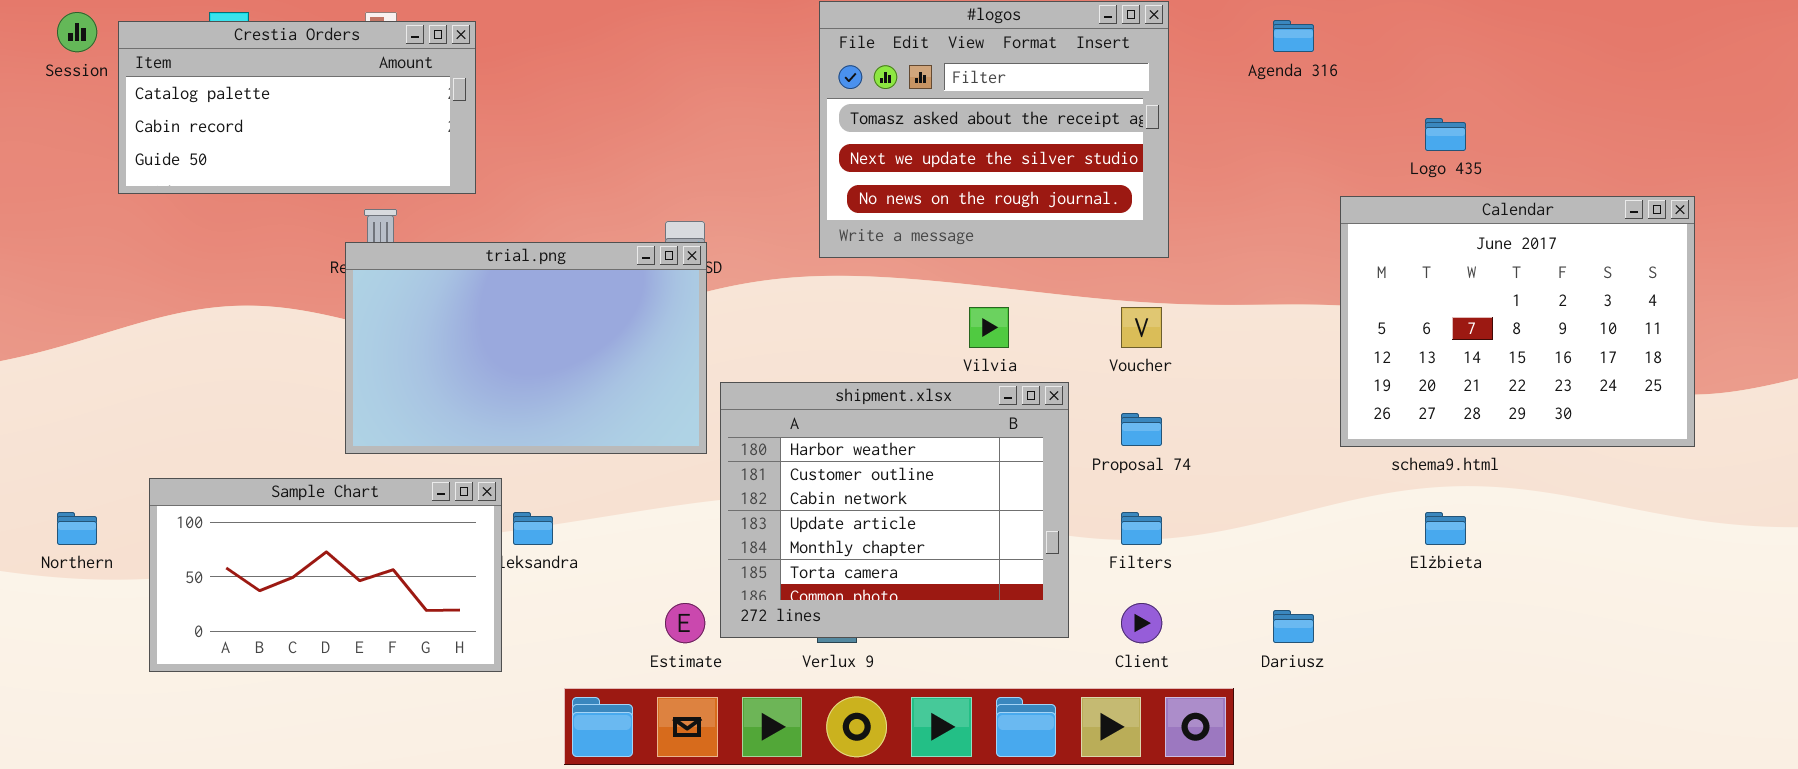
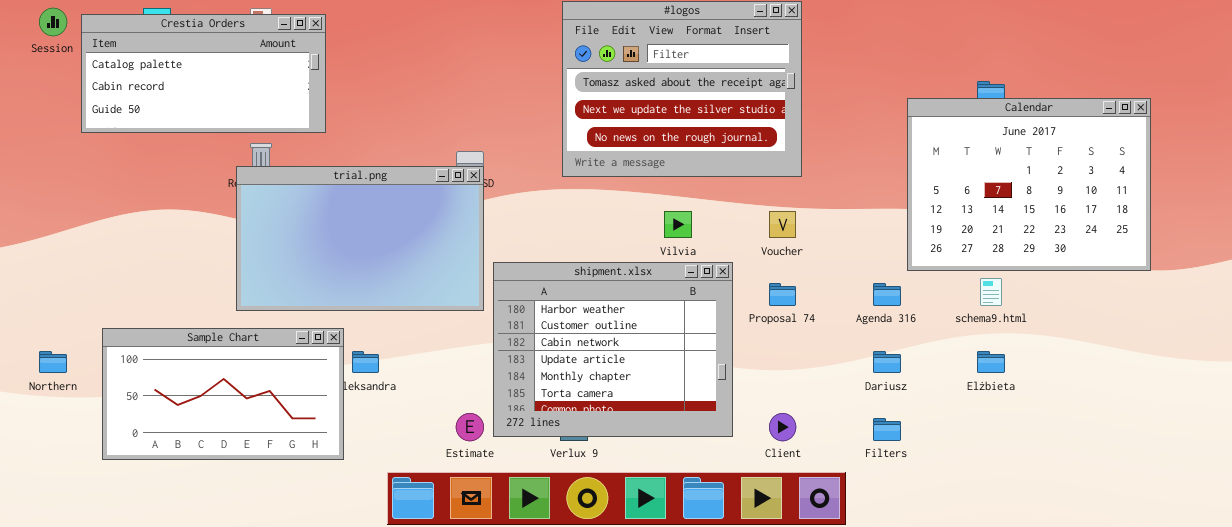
Agenda 316: [1273,20,1314,52] -> [873,283,901,306], moved
Calendar: [1340,196,1695,447] -> [907,98,1151,271], moved
Filters: [1121,512,1162,545] -> [873,418,901,441], moved
Dariusz: [1273,610,1314,643] -> [873,351,901,373], moved

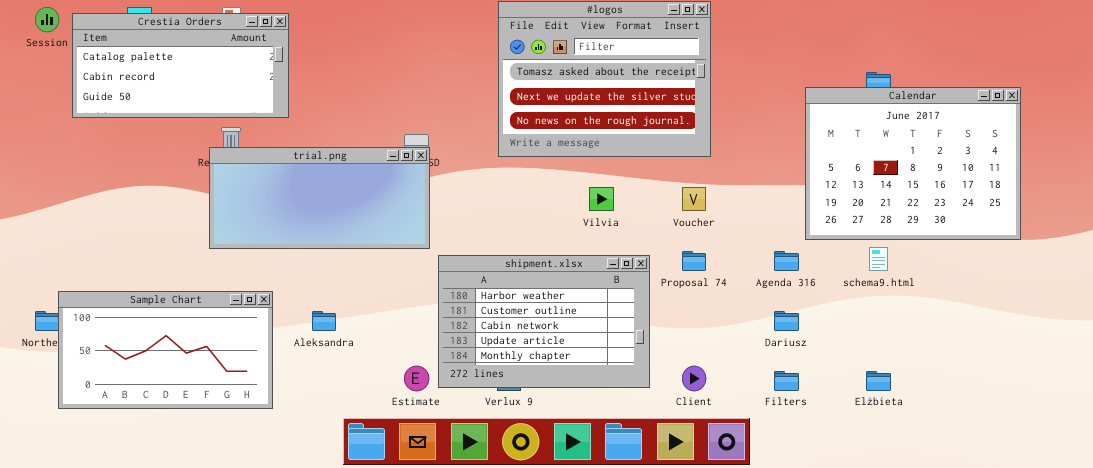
trial.png: [236,166,484,311] -> [209,147,430,249], resized
shipment.xlsx: [493,262,733,437] -> [438,255,650,388], resized
Sample Chart: [102,328,344,460] -> [58,291,273,409], moved
Elżbieta: [977,351,1005,373] -> [866,371,891,391], moved

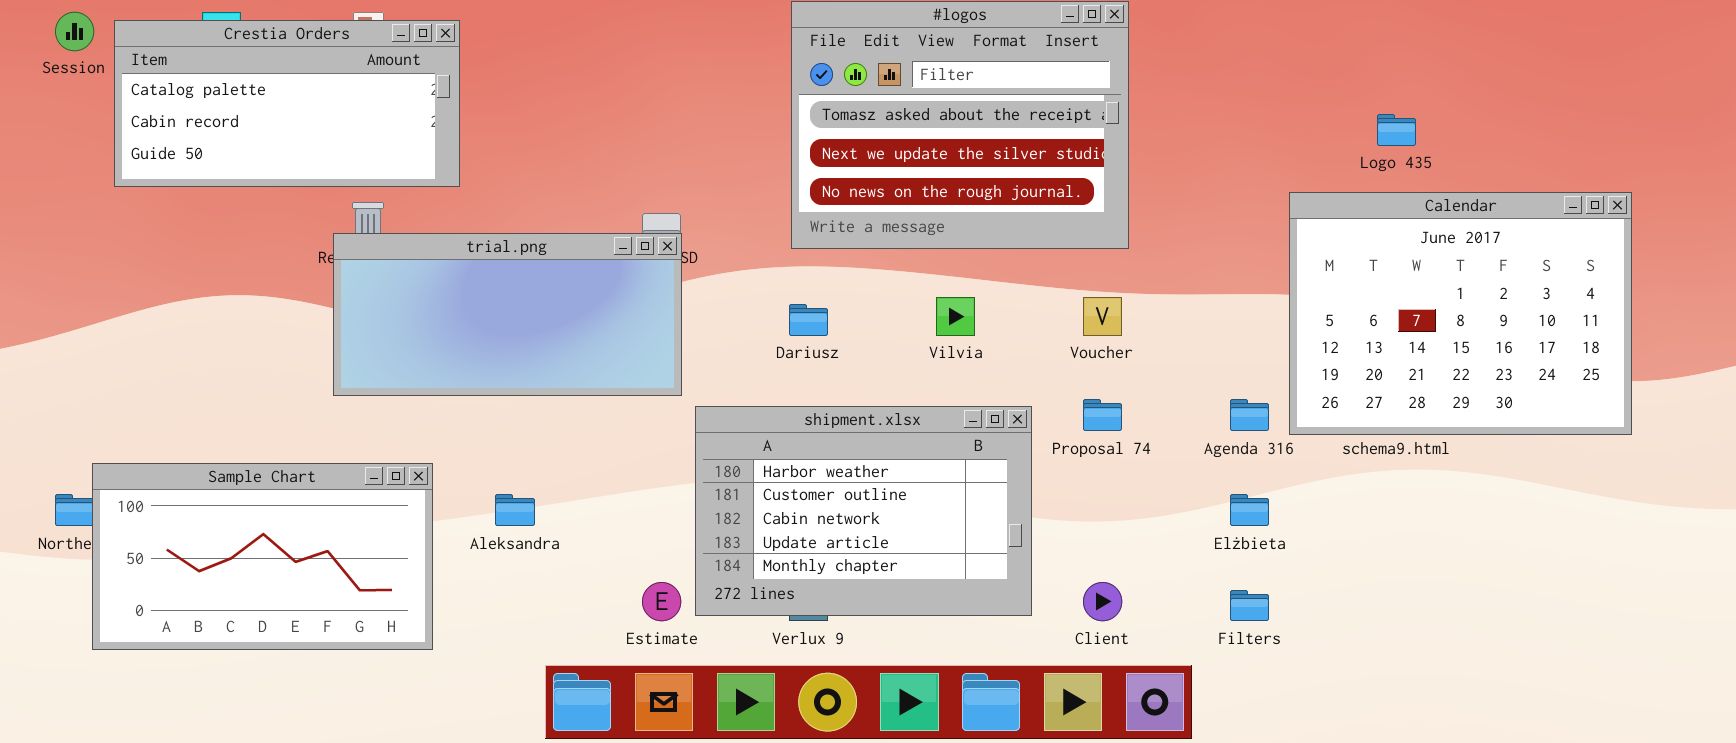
Calendar: [805,87,1021,240] -> [1289,192,1632,435], moved
Dariusz: [774,311,799,331] -> [789,304,828,336], moved
Elżbieta: [866,371,891,391] -> [1230,494,1269,526], moved

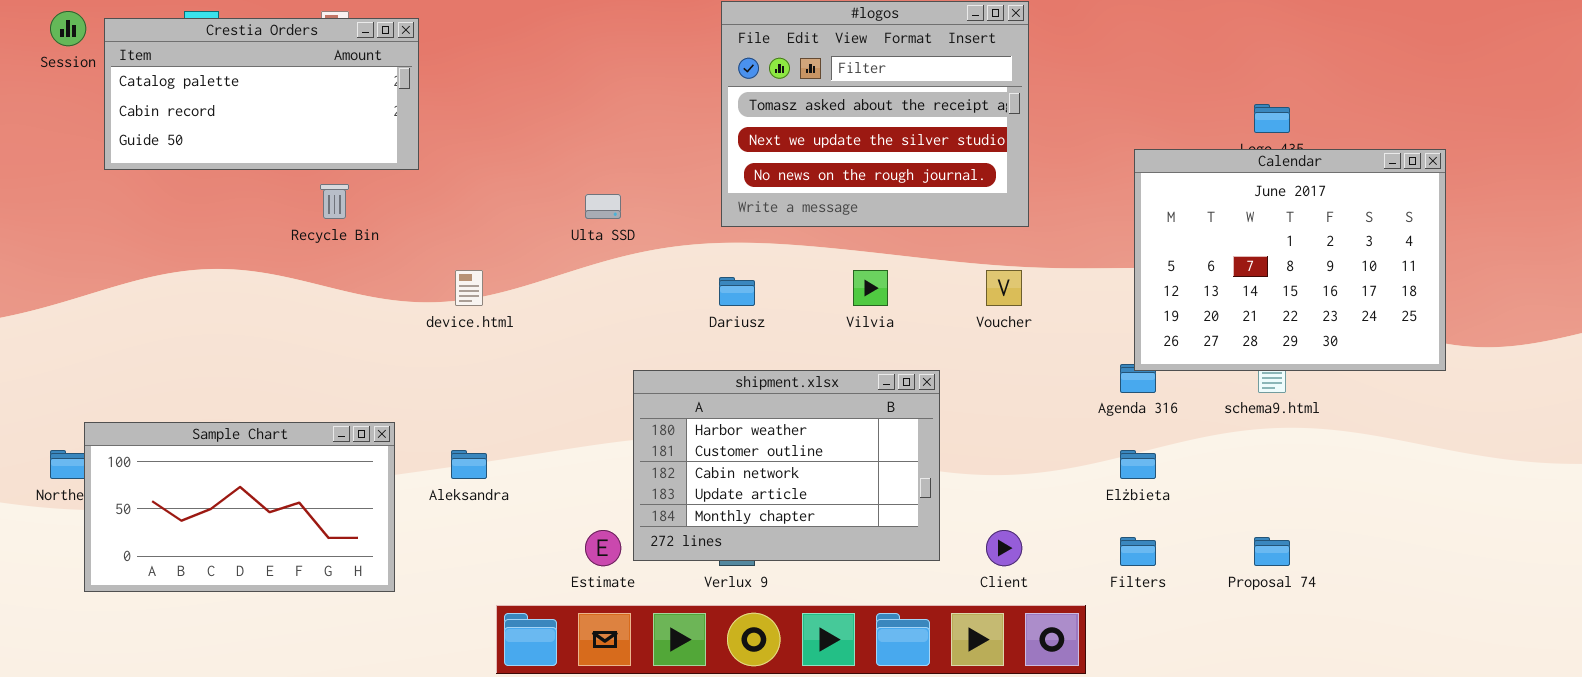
Calendar: [1289,192,1632,435] -> [1134,149,1446,371], moved
trial.png: [333,233,682,396] -> none, closed
Proposal 74: [1083,399,1122,431] -> [1254,537,1290,566], moved

